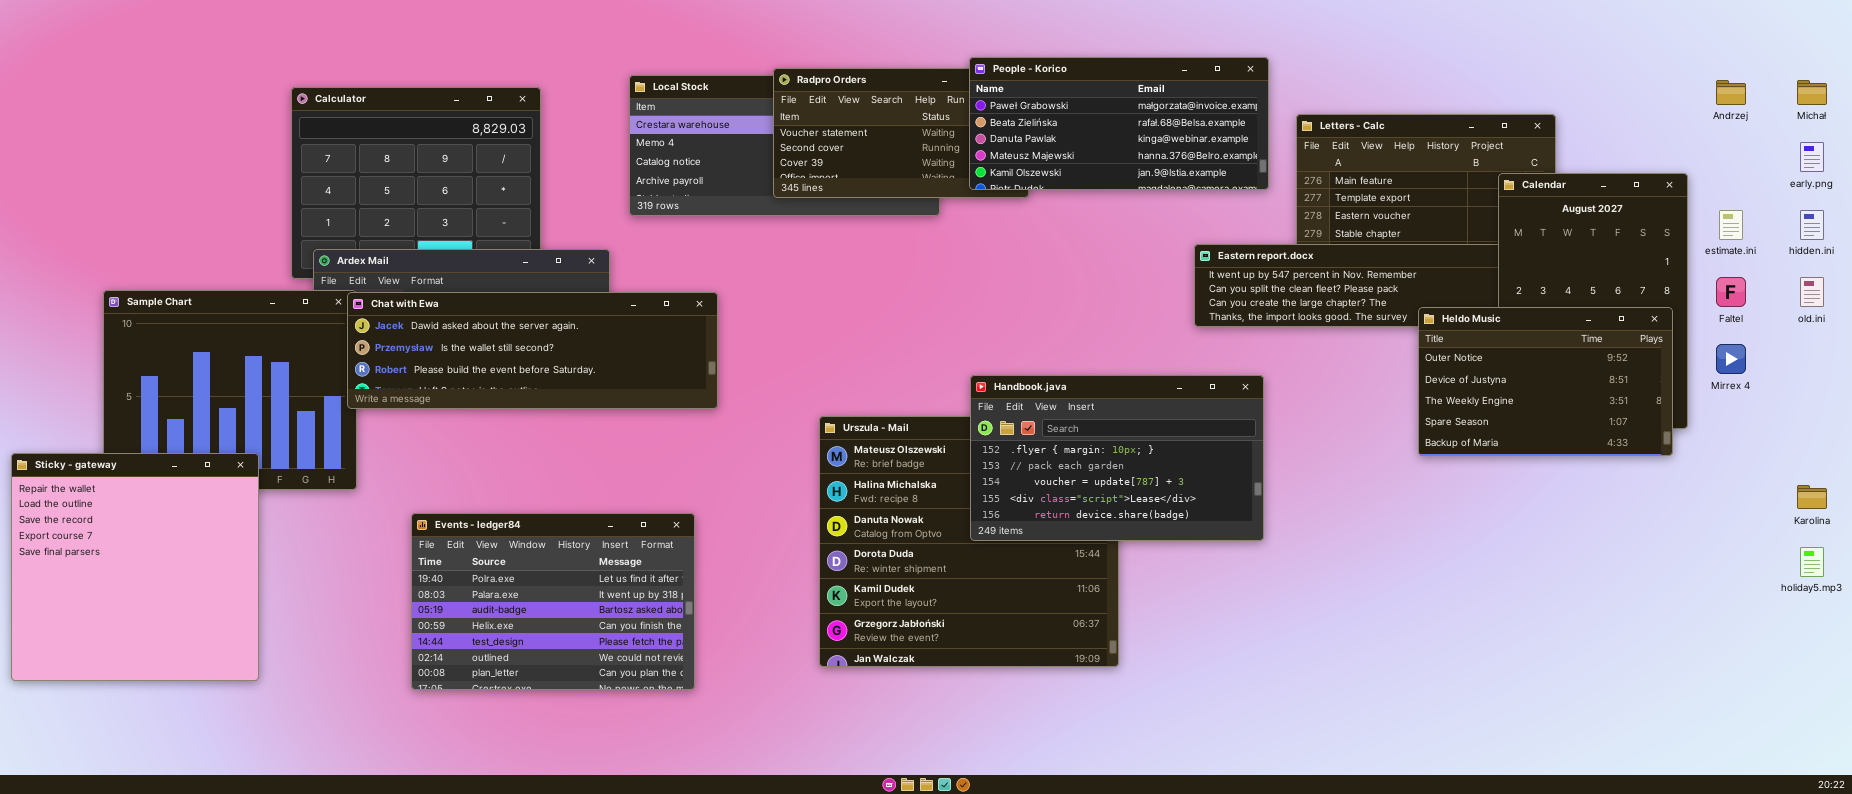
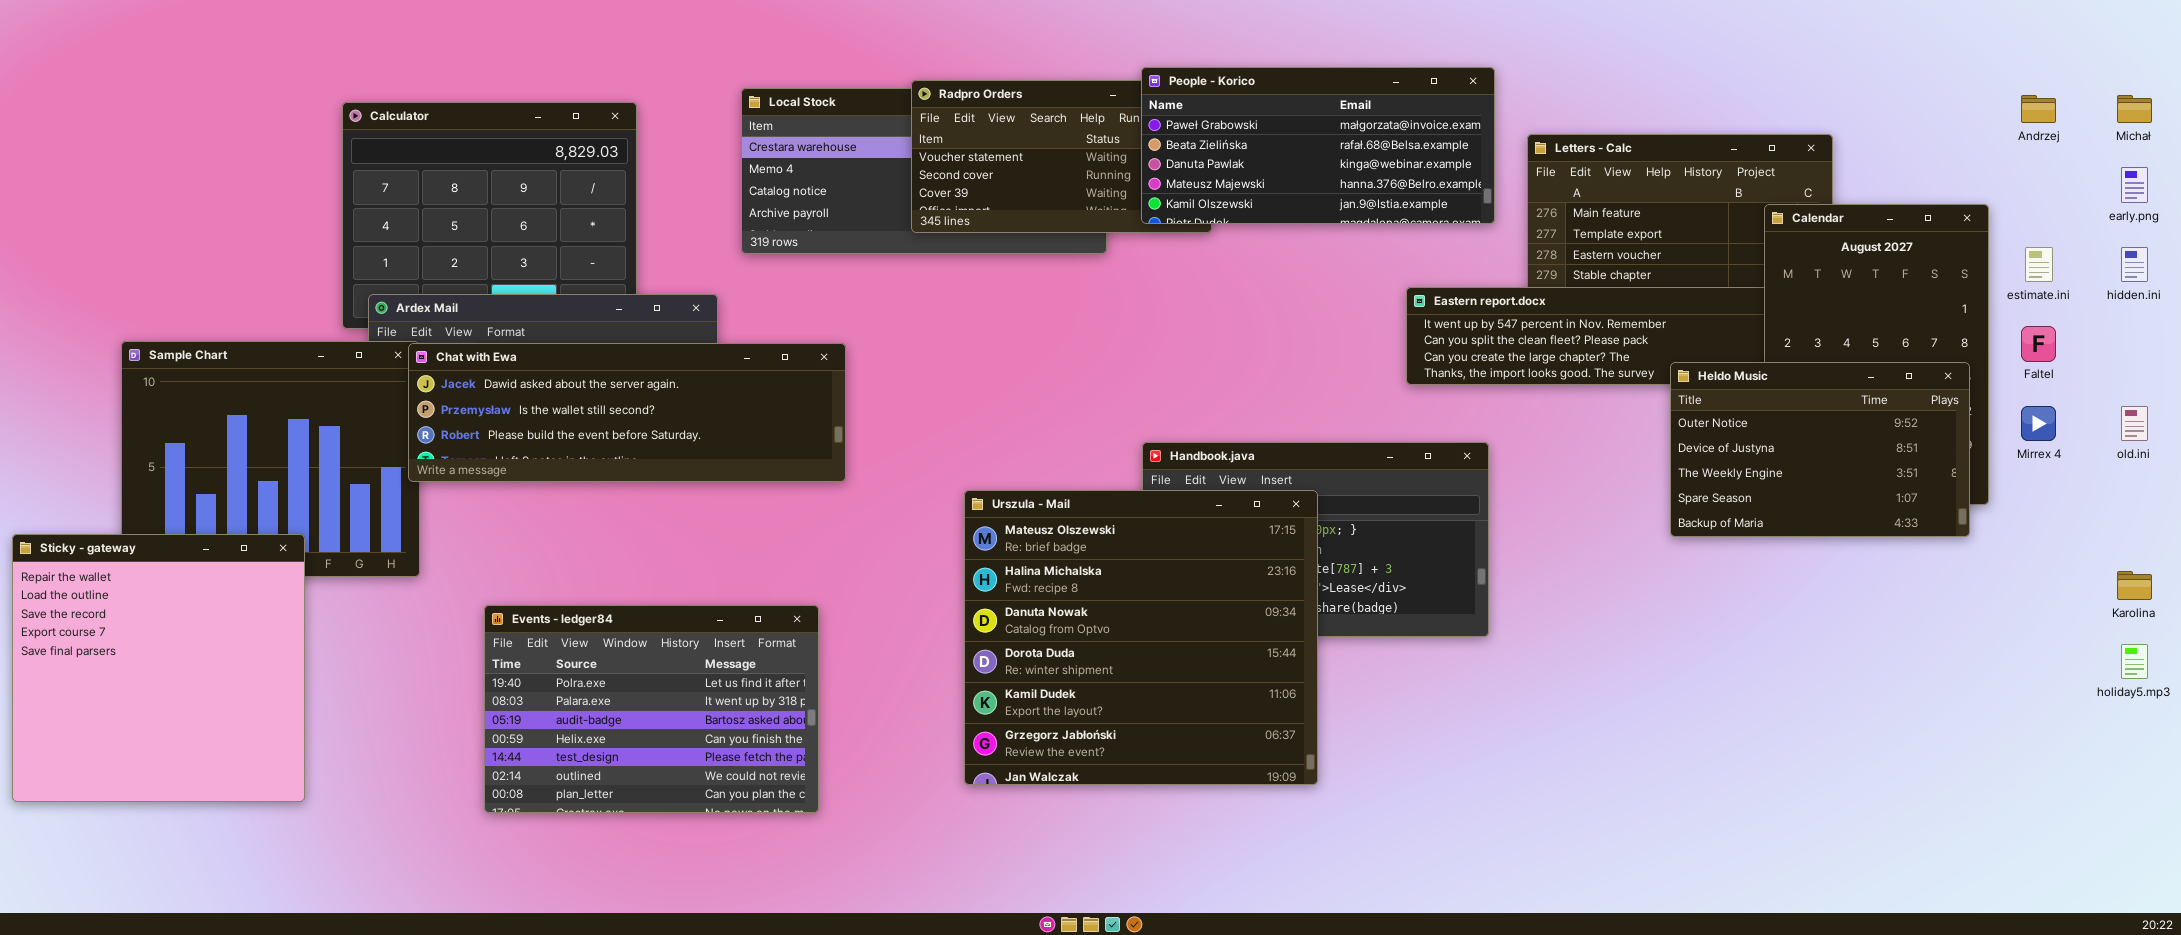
old.ini: [1800,277,1824,307] -> [2121,406,2148,441], moved
Urszula - Mail: [819,416,1119,667] -> [964,490,1318,785], raised

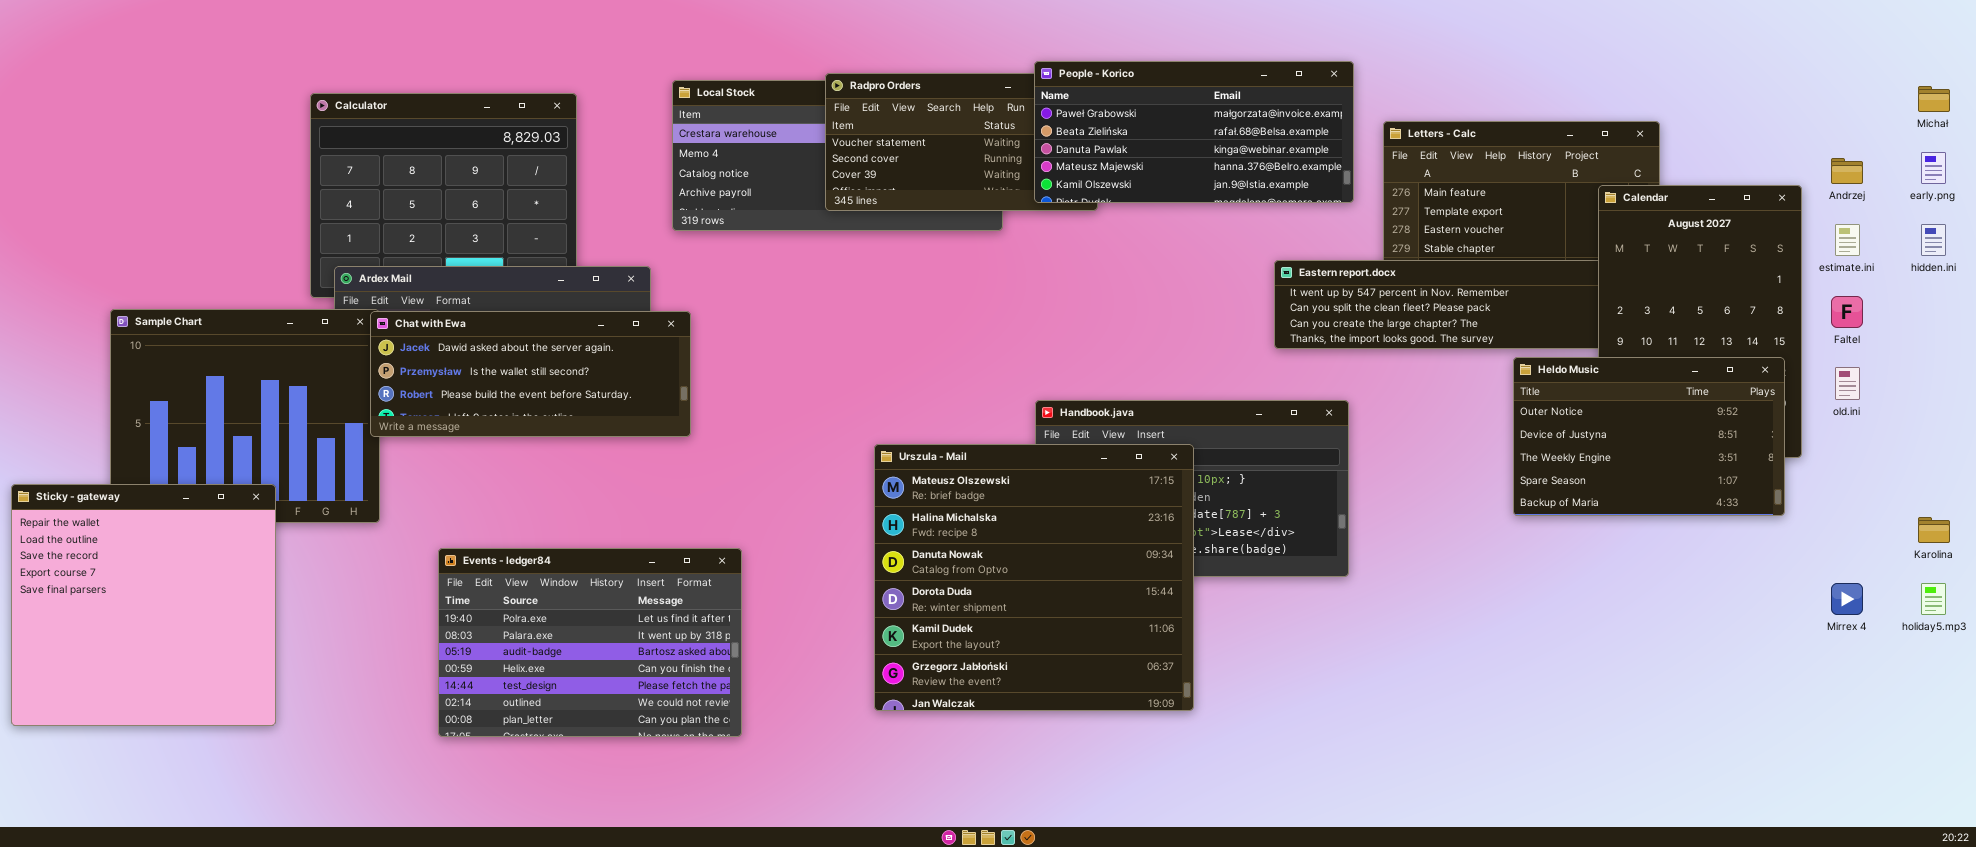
Andrzej: [2021,95,2056,123] -> [1831,158,1863,184], moved
Chat with Ewa: [408,343,846,482] -> [370,311,691,437], resized
Heldo Music: [1670,362,1970,537] -> [1513,357,1785,516], moved
Mirrex 4: [2021,406,2056,441] -> [1831,583,1863,615], moved
old.ini: [2121,406,2148,441] -> [1835,367,1860,400], moved

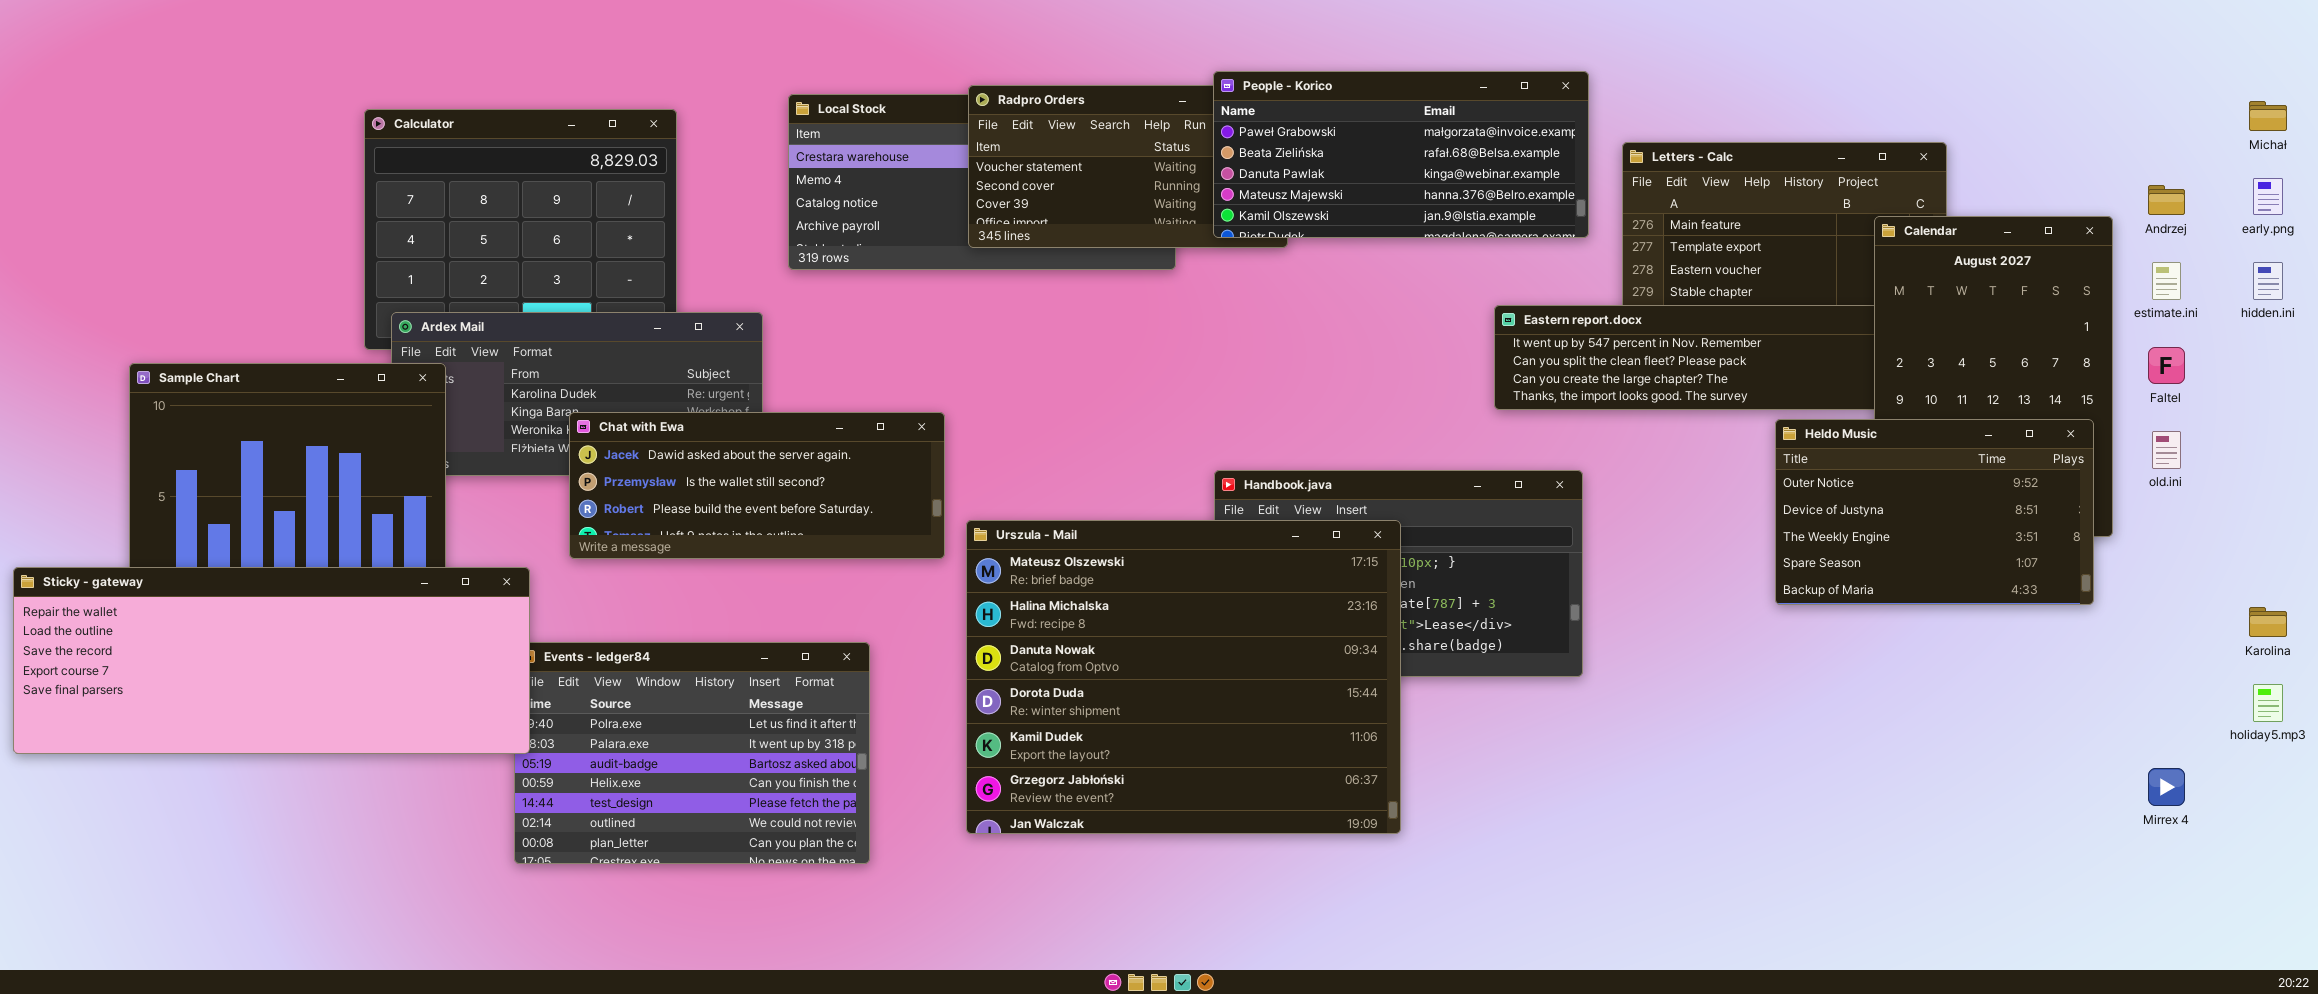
Chat with Ewa: [370,311,691,437] -> [569,412,945,559], moved
Urszula - Mail: [874,444,1194,711] -> [966,520,1401,834], resized
Sticky - gateway: [11,484,276,726] -> [13,567,530,754], resized
Mirrex 4: [1831,583,1863,615] -> [2148,768,2185,806], moved

